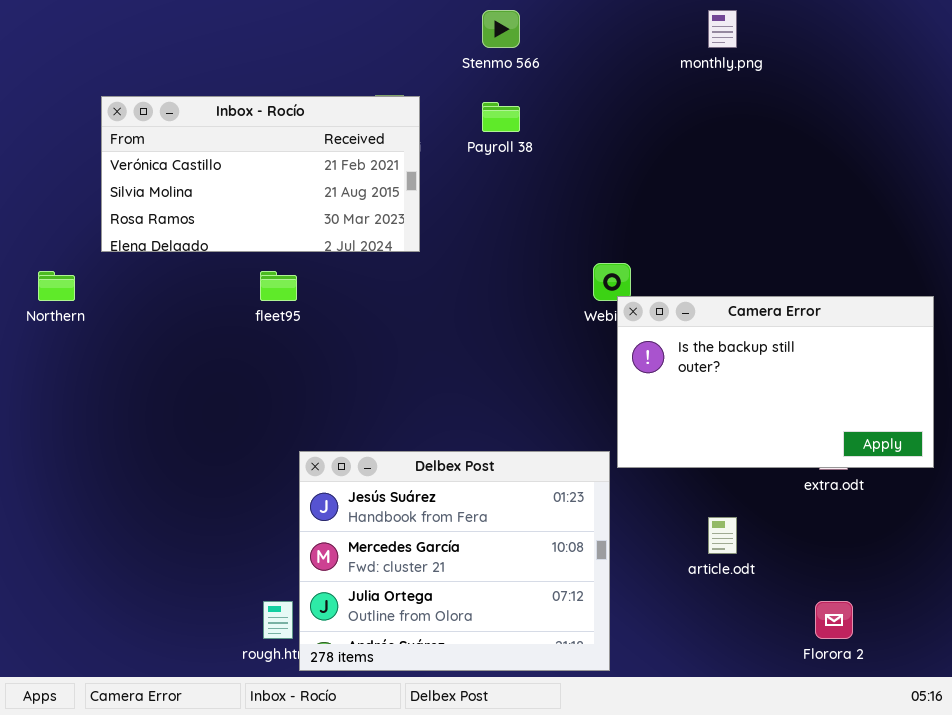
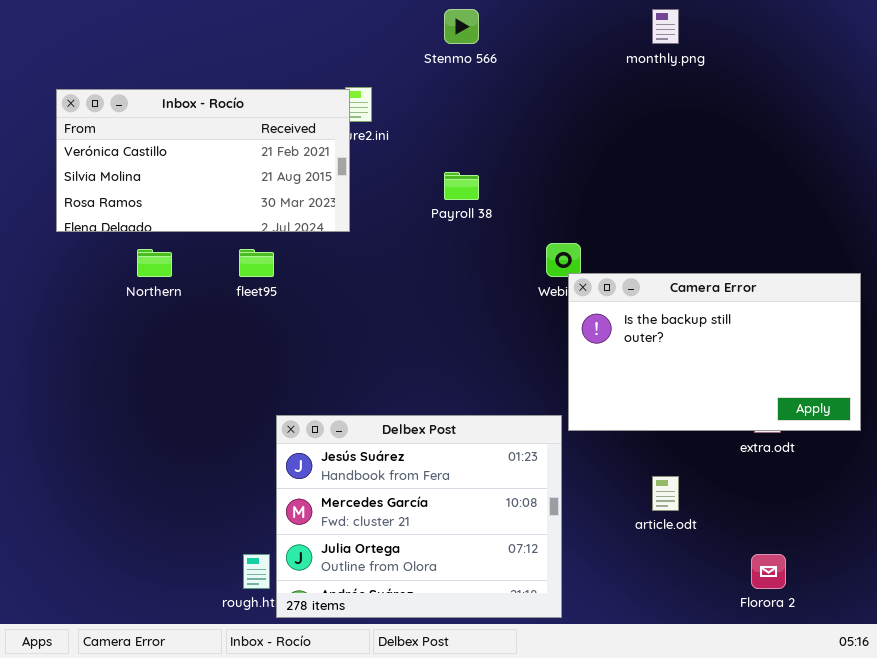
Inbox - Rocío: [101,96,420,252] -> [56,89,350,232], moved
Payroll 38: [482,102,520,132] -> [444,172,479,200], moved
Northern: [38,271,75,301] -> [137,249,172,277], moved

